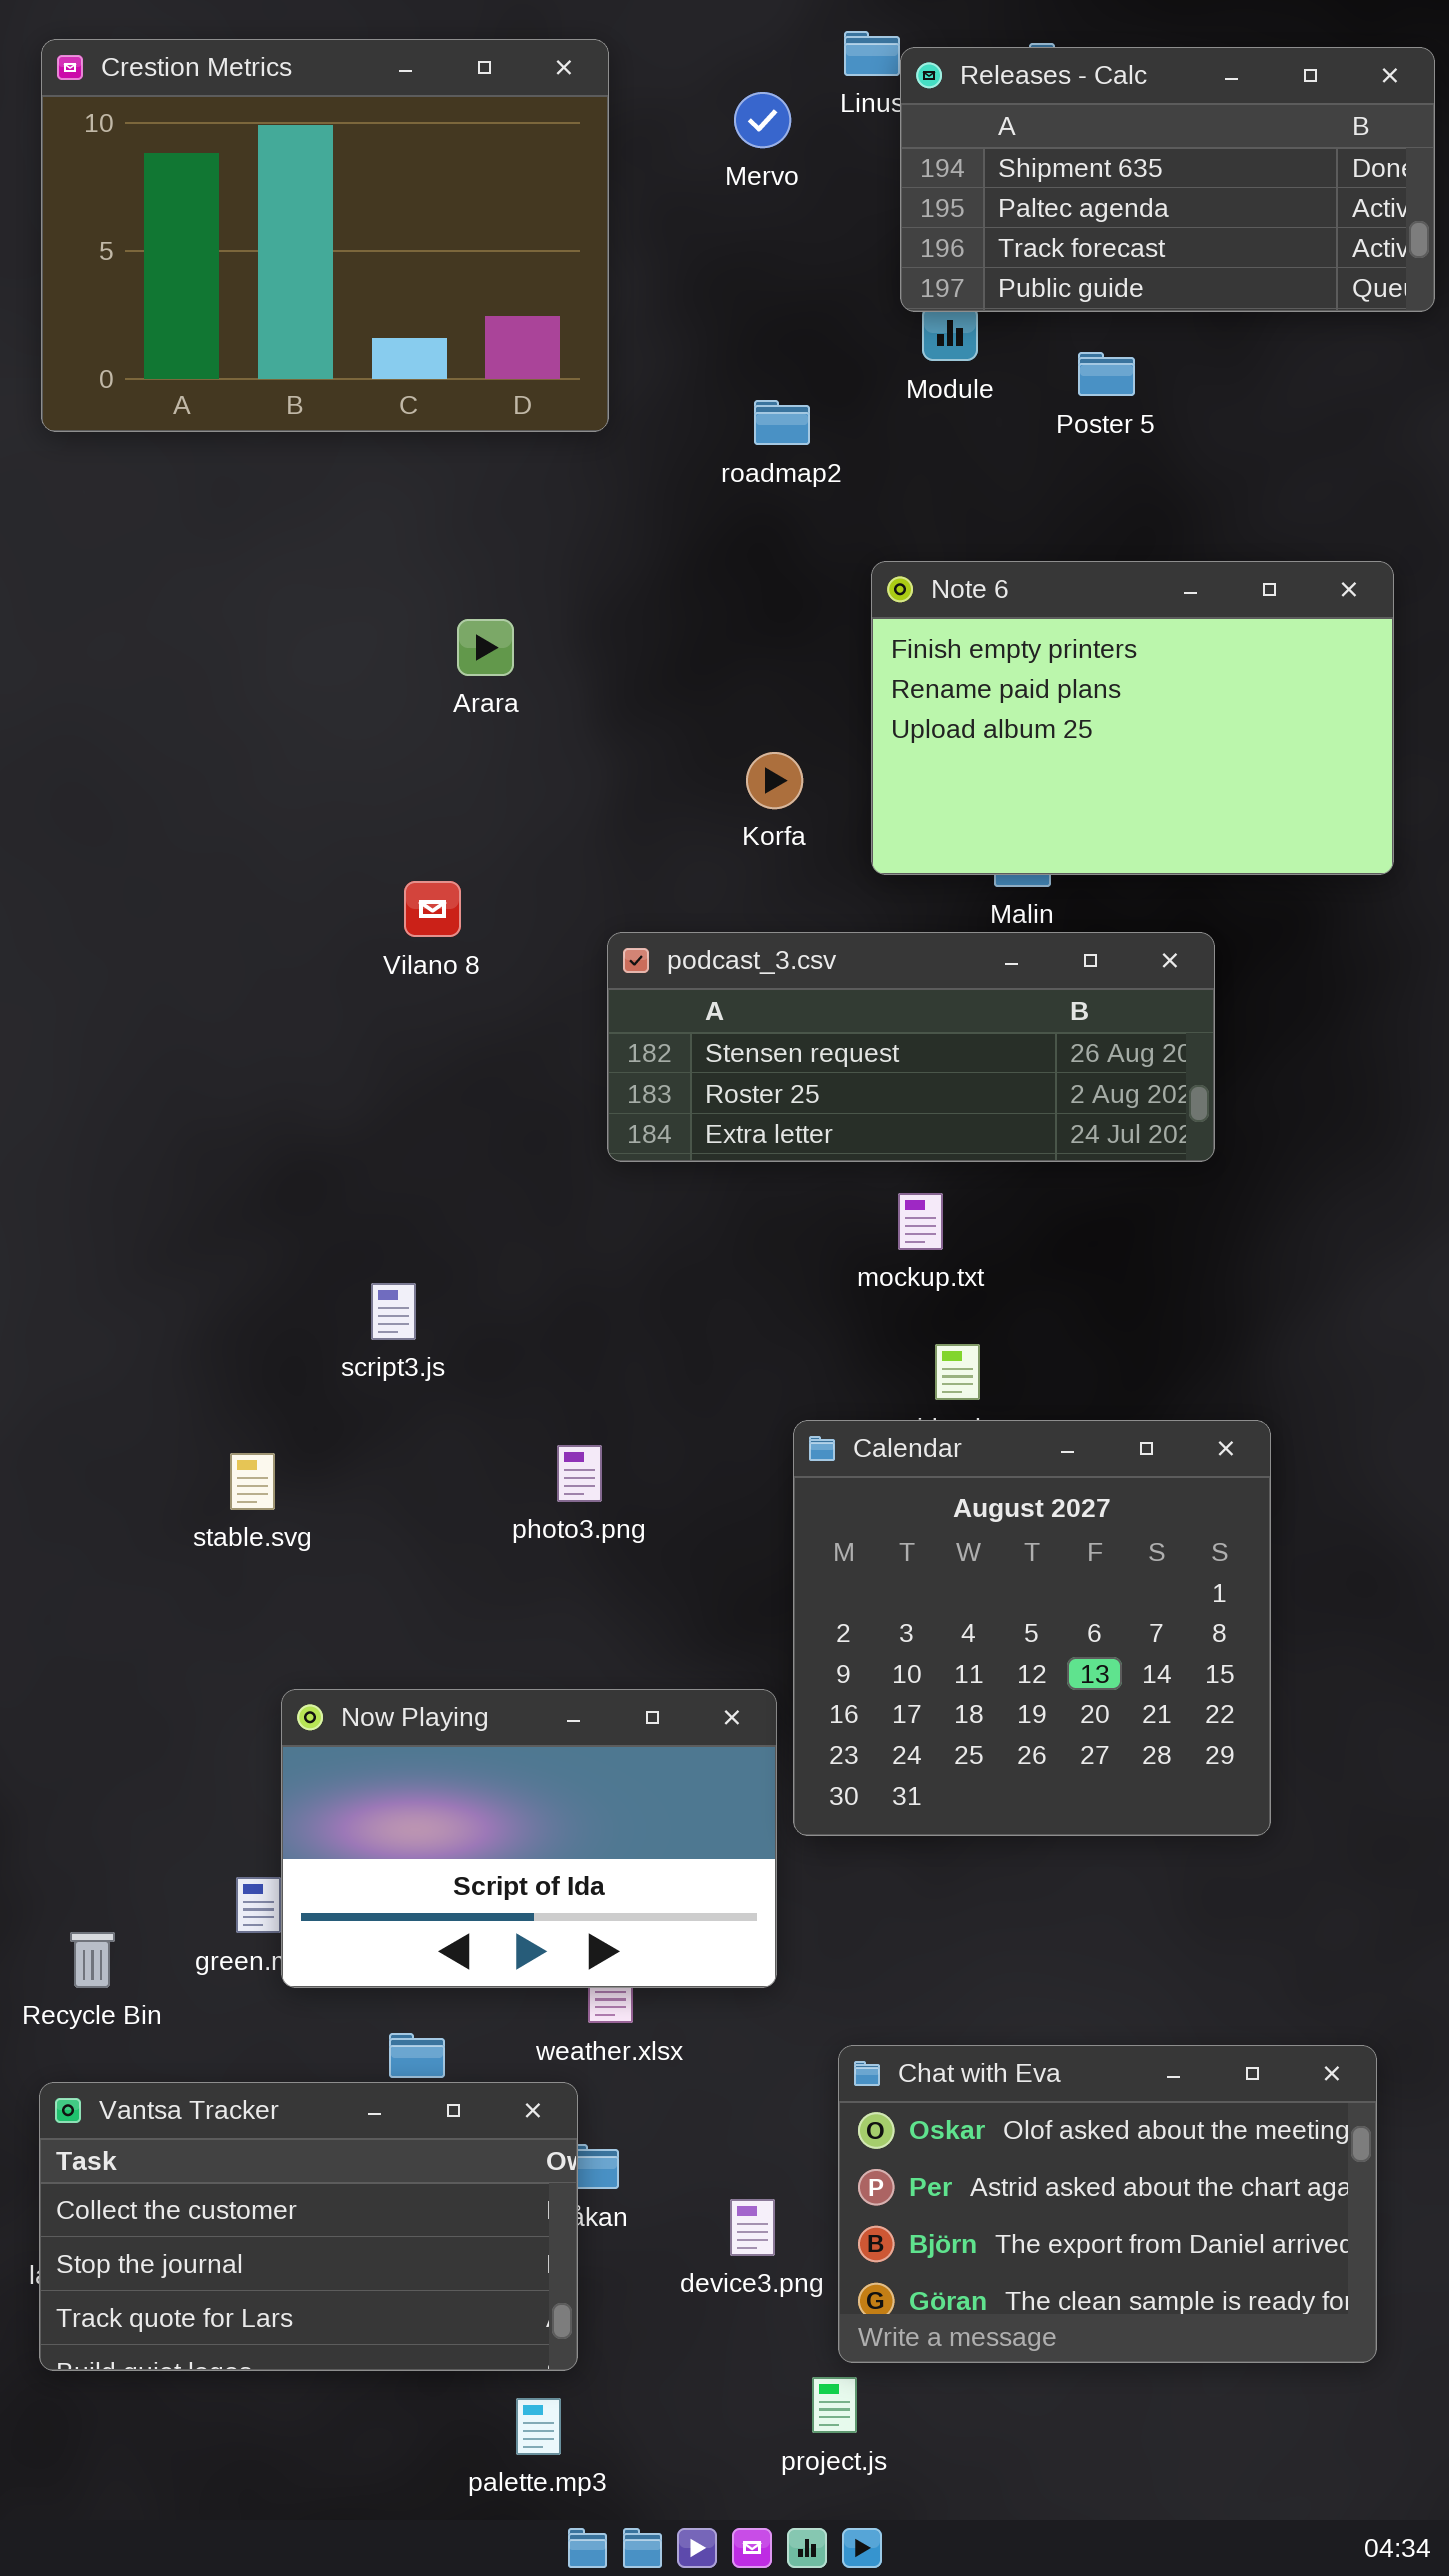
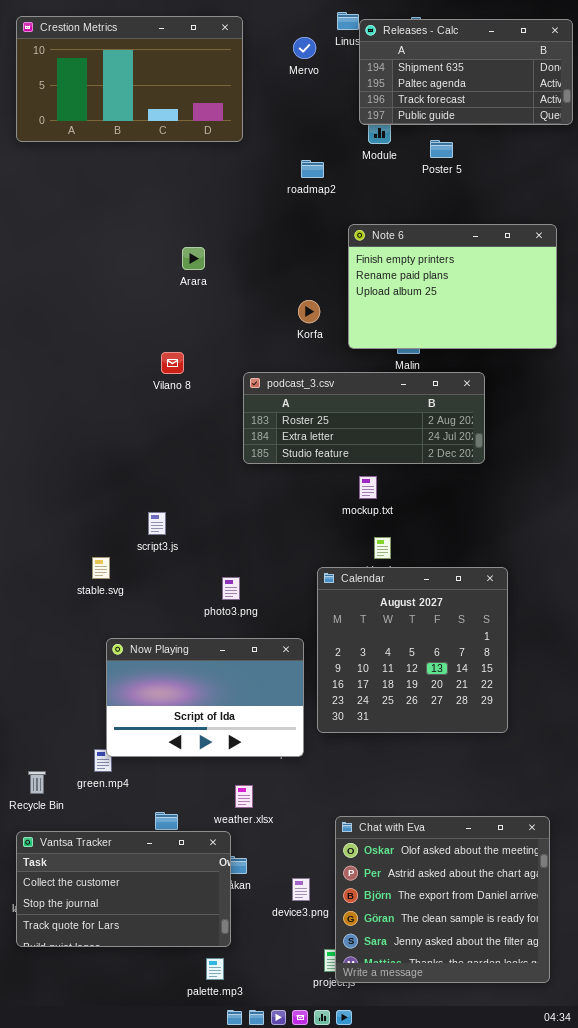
Crestion Metrics: [41,39,609,432] -> [16,16,243,142], resized
podcast_3.csv: [607,932,1215,1162] -> [243,372,485,464], scrolled down 1 row
stable.svg: [230,1453,275,1510] -> [92,557,110,579], moved
Now Playing: [281,1689,777,1988] -> [106,638,304,757], moved
Chat with Eva: [838,2045,1377,2363] -> [335,816,550,983], resized

